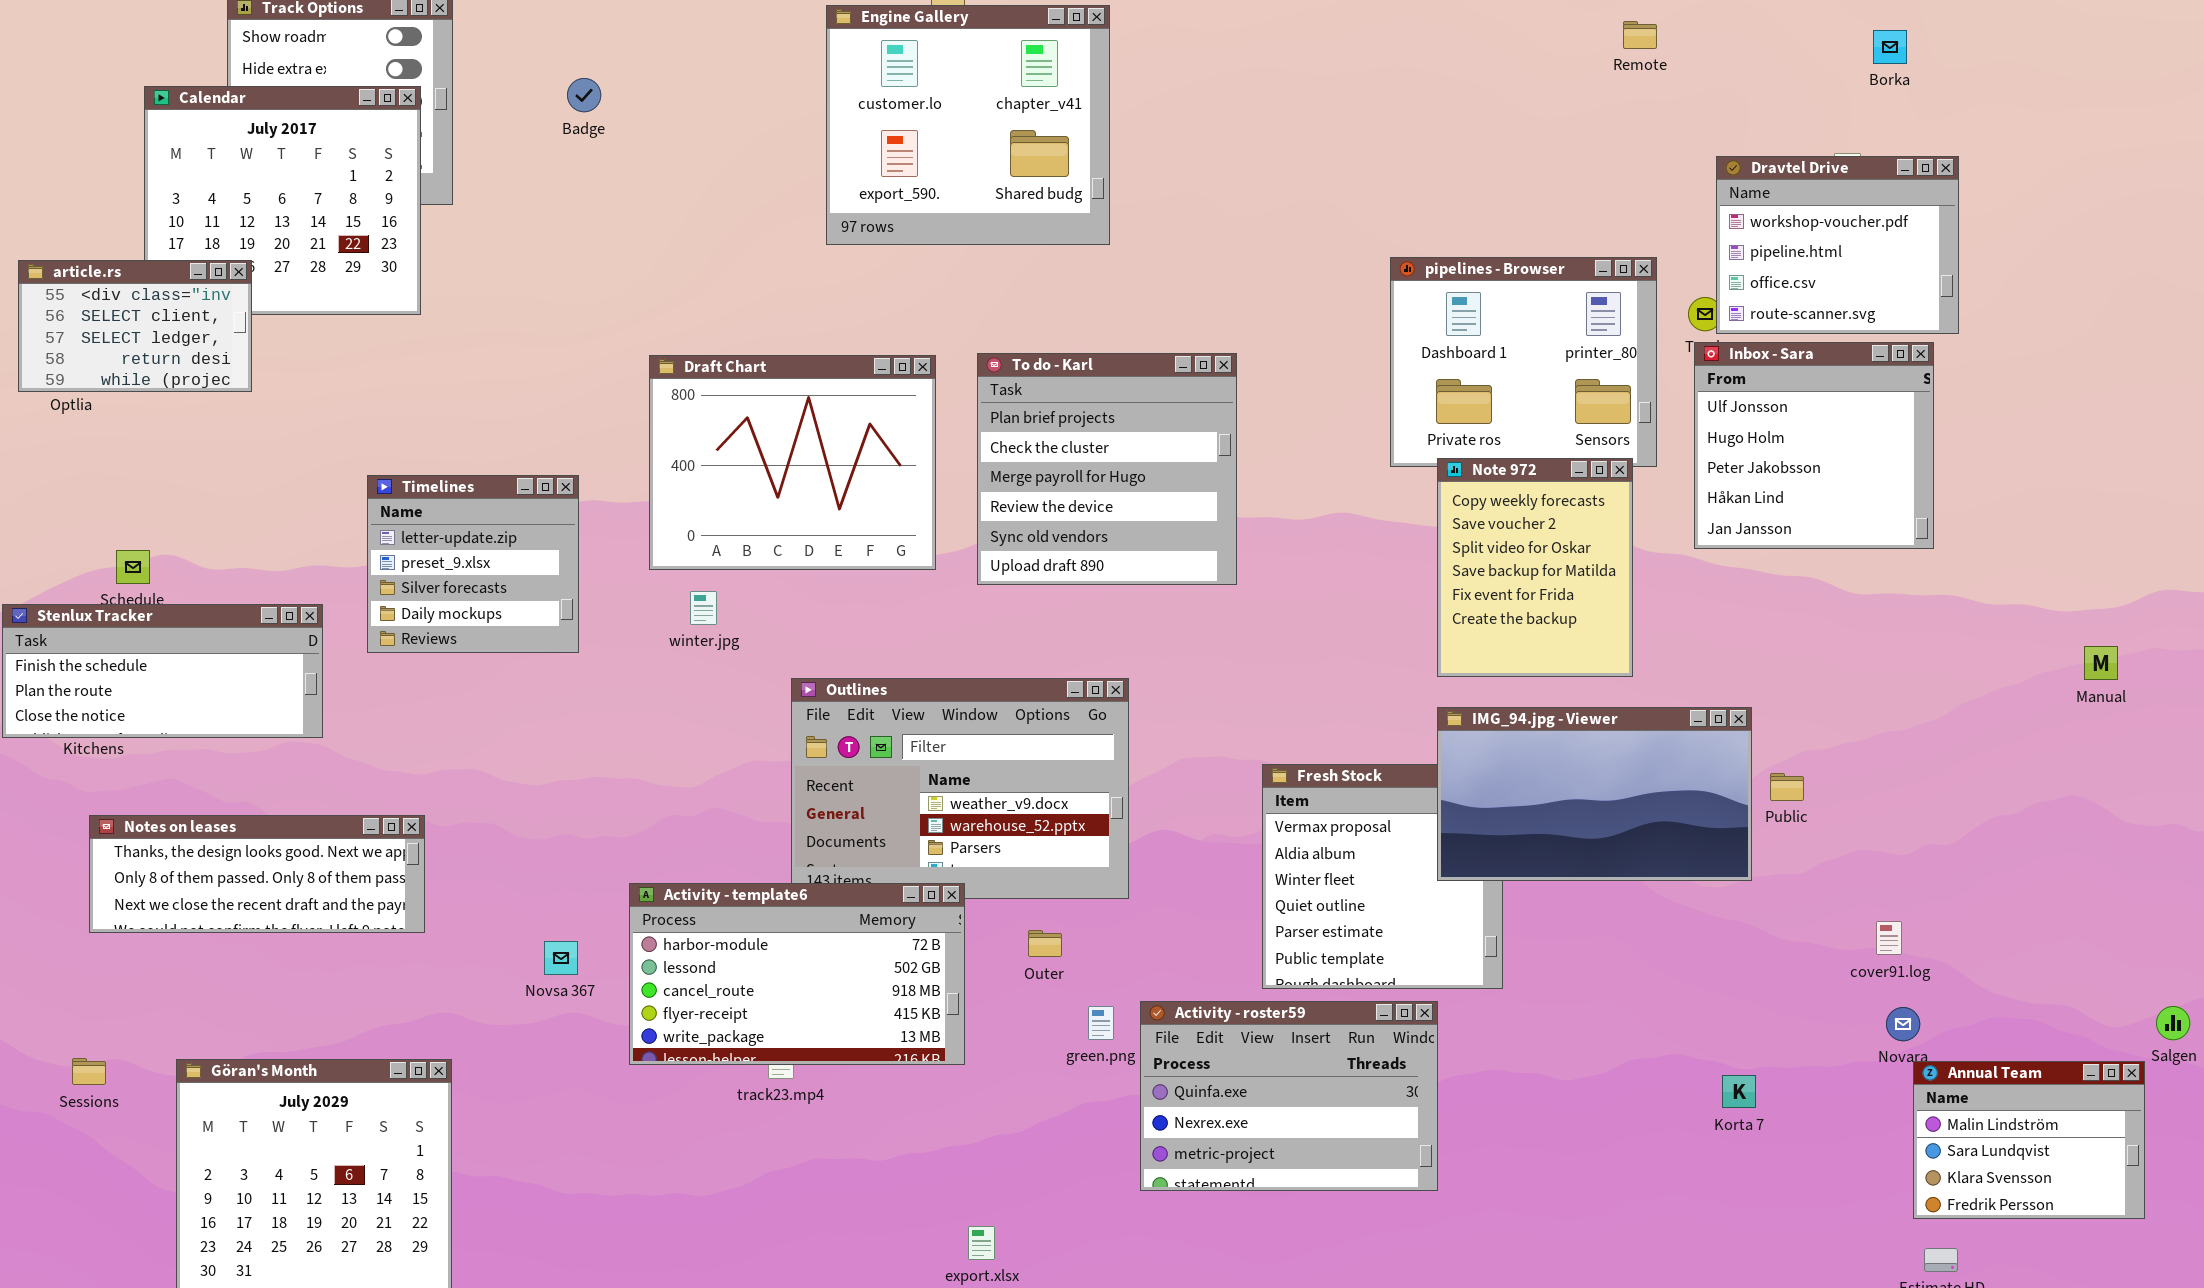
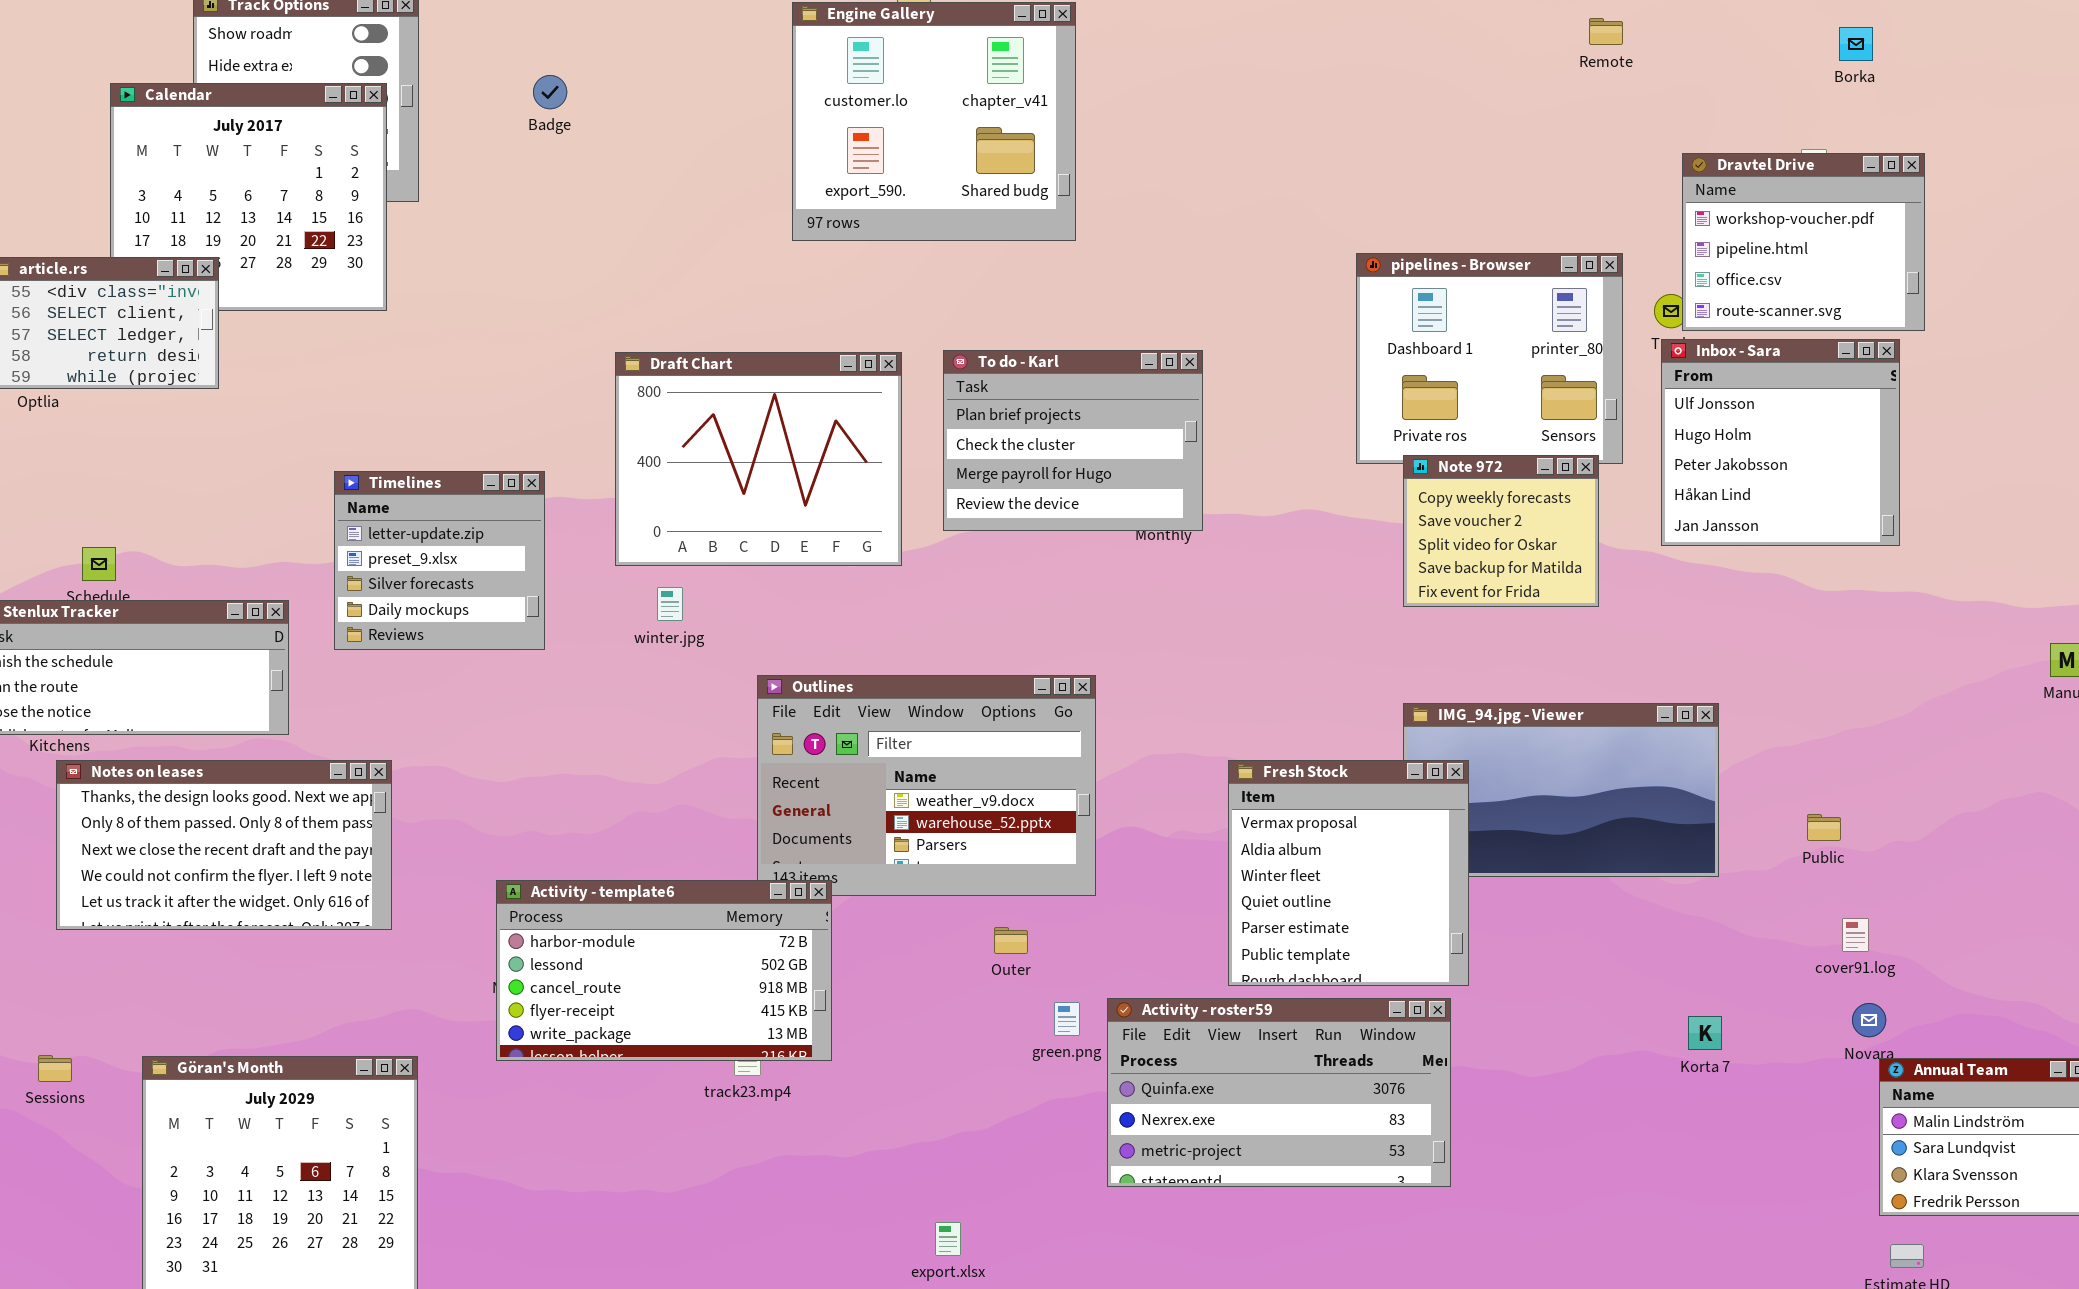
To do - Karl: [977,353,1237,585] -> [943,350,1203,531], resized
Note 972: [1437,458,1633,677] -> [1403,455,1599,607], resized
Fresh Stock: [1262,764,1503,989] -> [1228,760,1469,986], raised
Public: [1770,773,1804,801] -> [1807,814,1841,841], moved
Notes on leases: [89,815,425,933] -> [56,760,392,930], resized
Activity - template6: [629,883,965,1065] -> [496,880,832,1061], moved
Activity - roster59: [1140,1001,1438,1191] -> [1107,998,1451,1187], resized
Korta 7: [1722,1075,1756,1108] -> [1688,1016,1722,1050], moved

